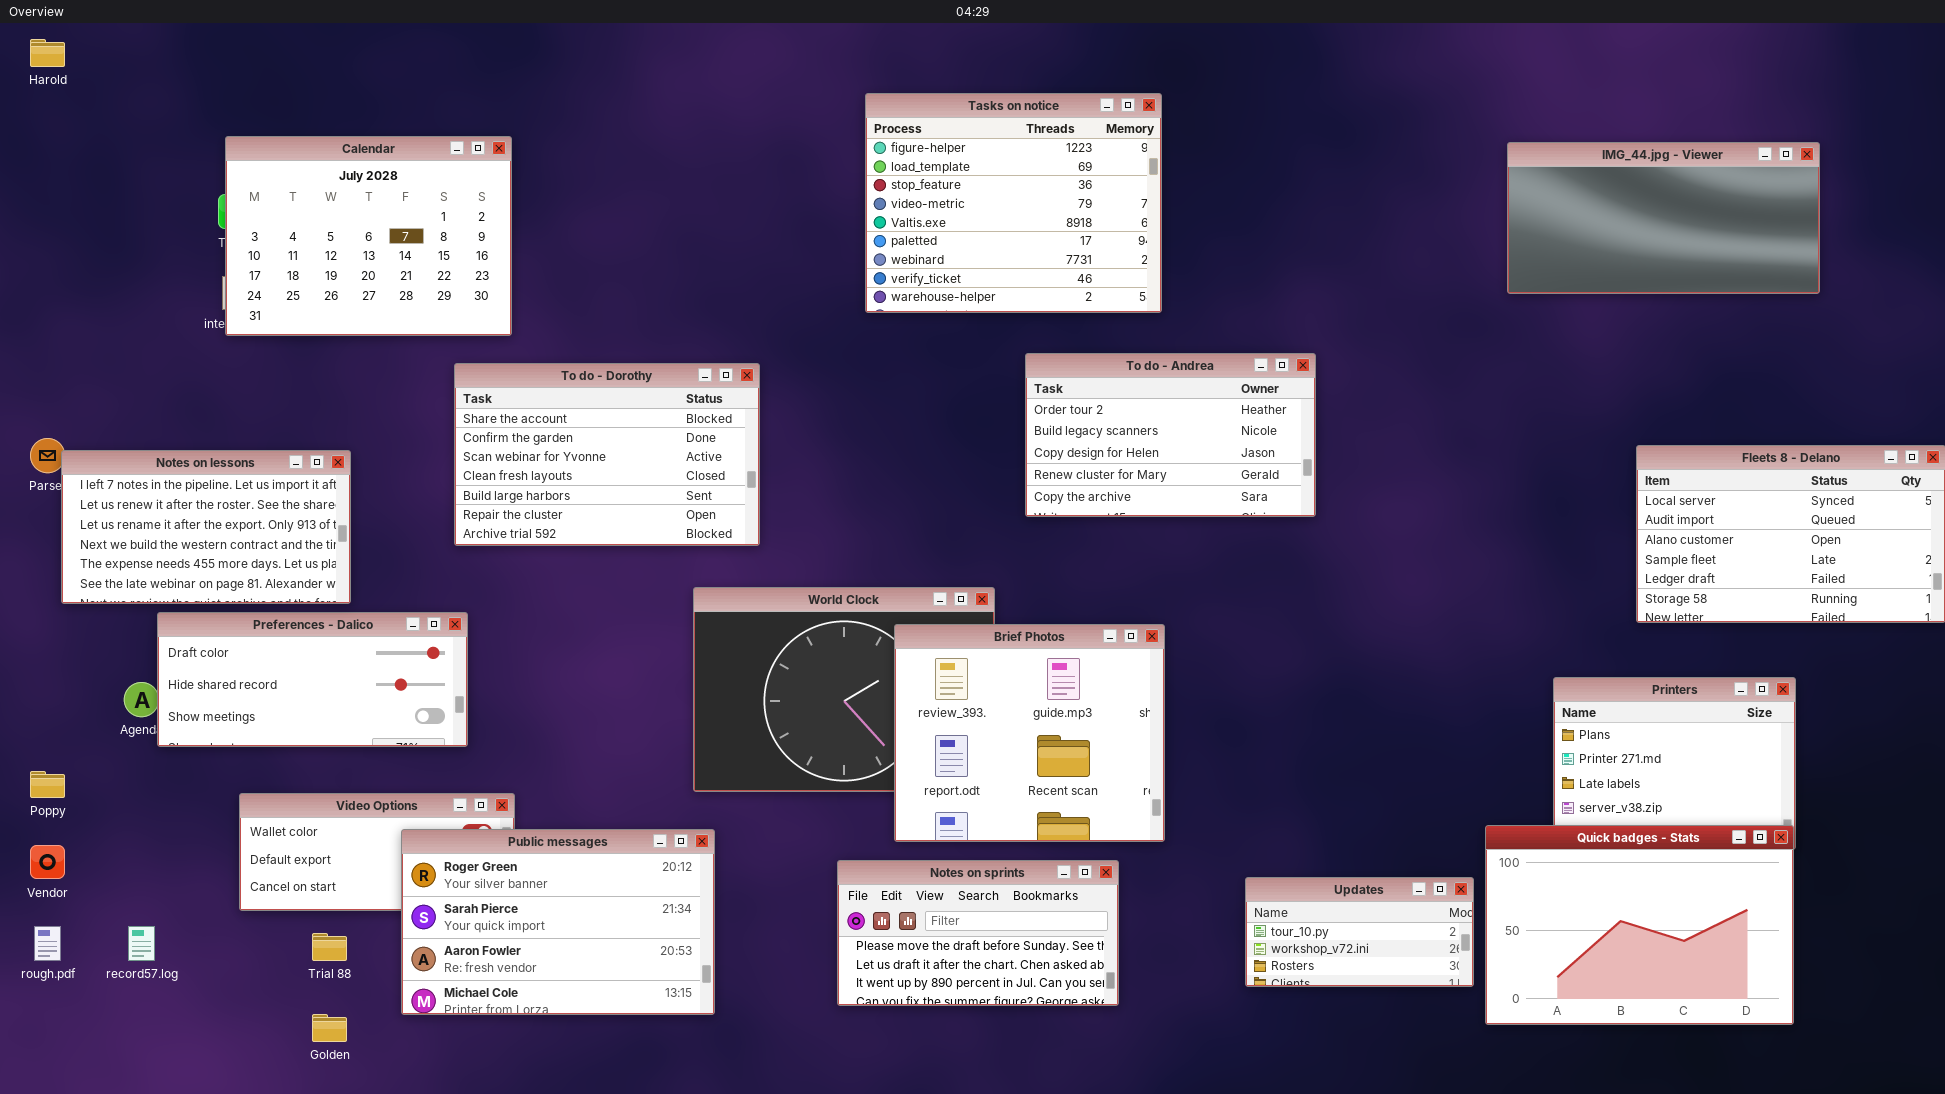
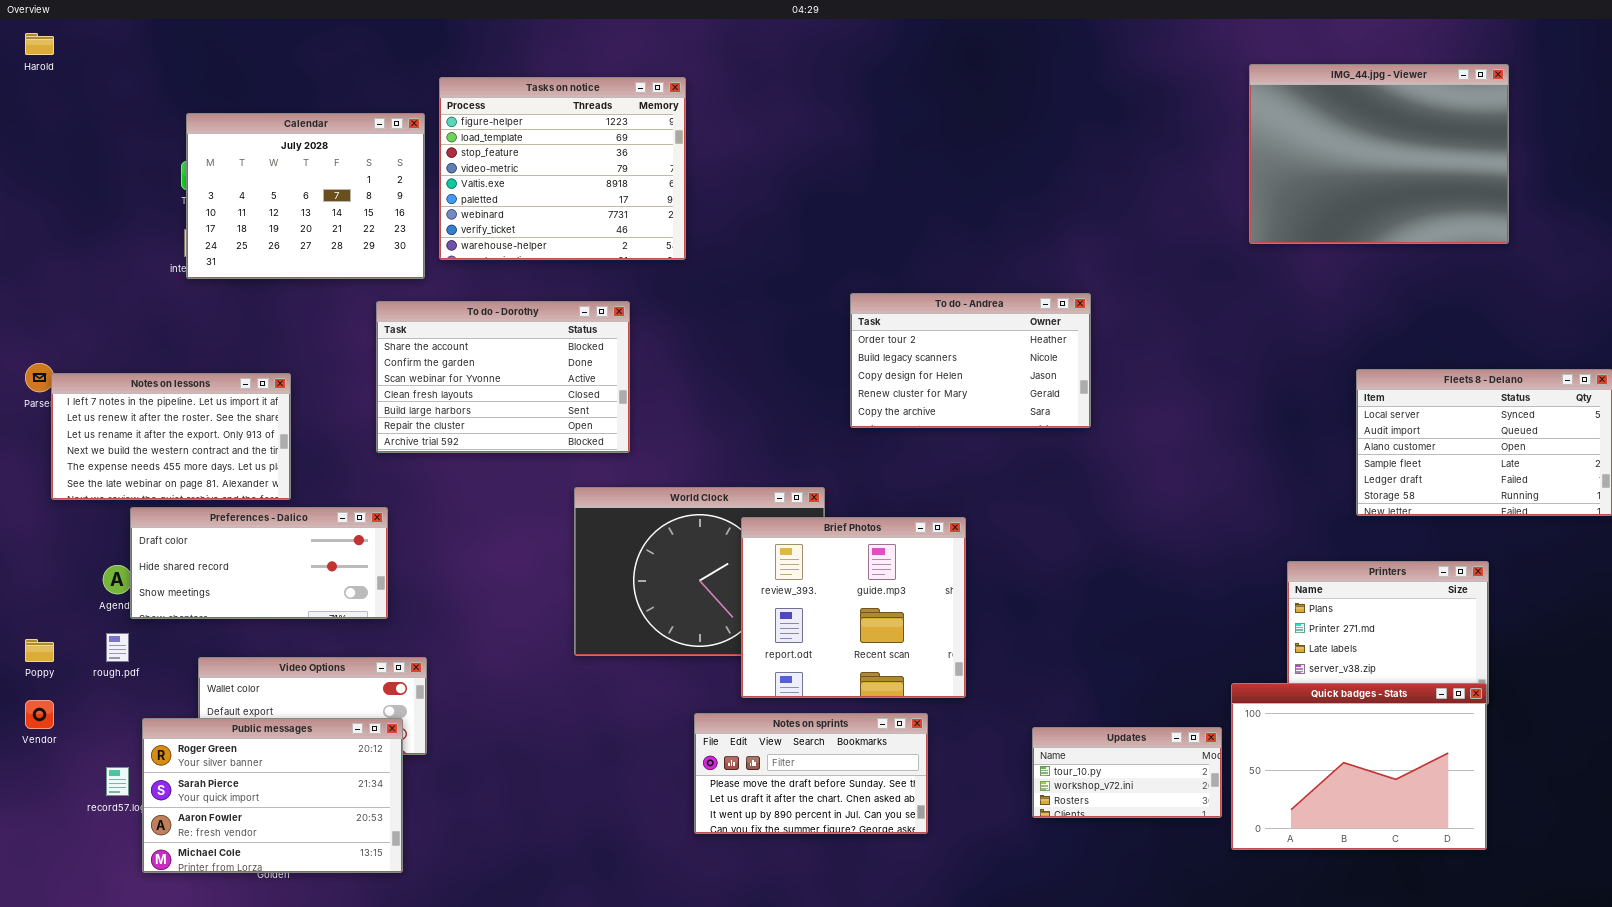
Tasks on notice: [865,93,1162,313] -> [439,77,686,260], moved
IMG_44.jpg - Viewer: [1507,142,1820,294] -> [1249,64,1509,244], resized
Public messages: [401,829,715,1015] -> [142,718,403,873], moved
rough.pdf: [34,926,61,961] -> [106,633,129,662], moved

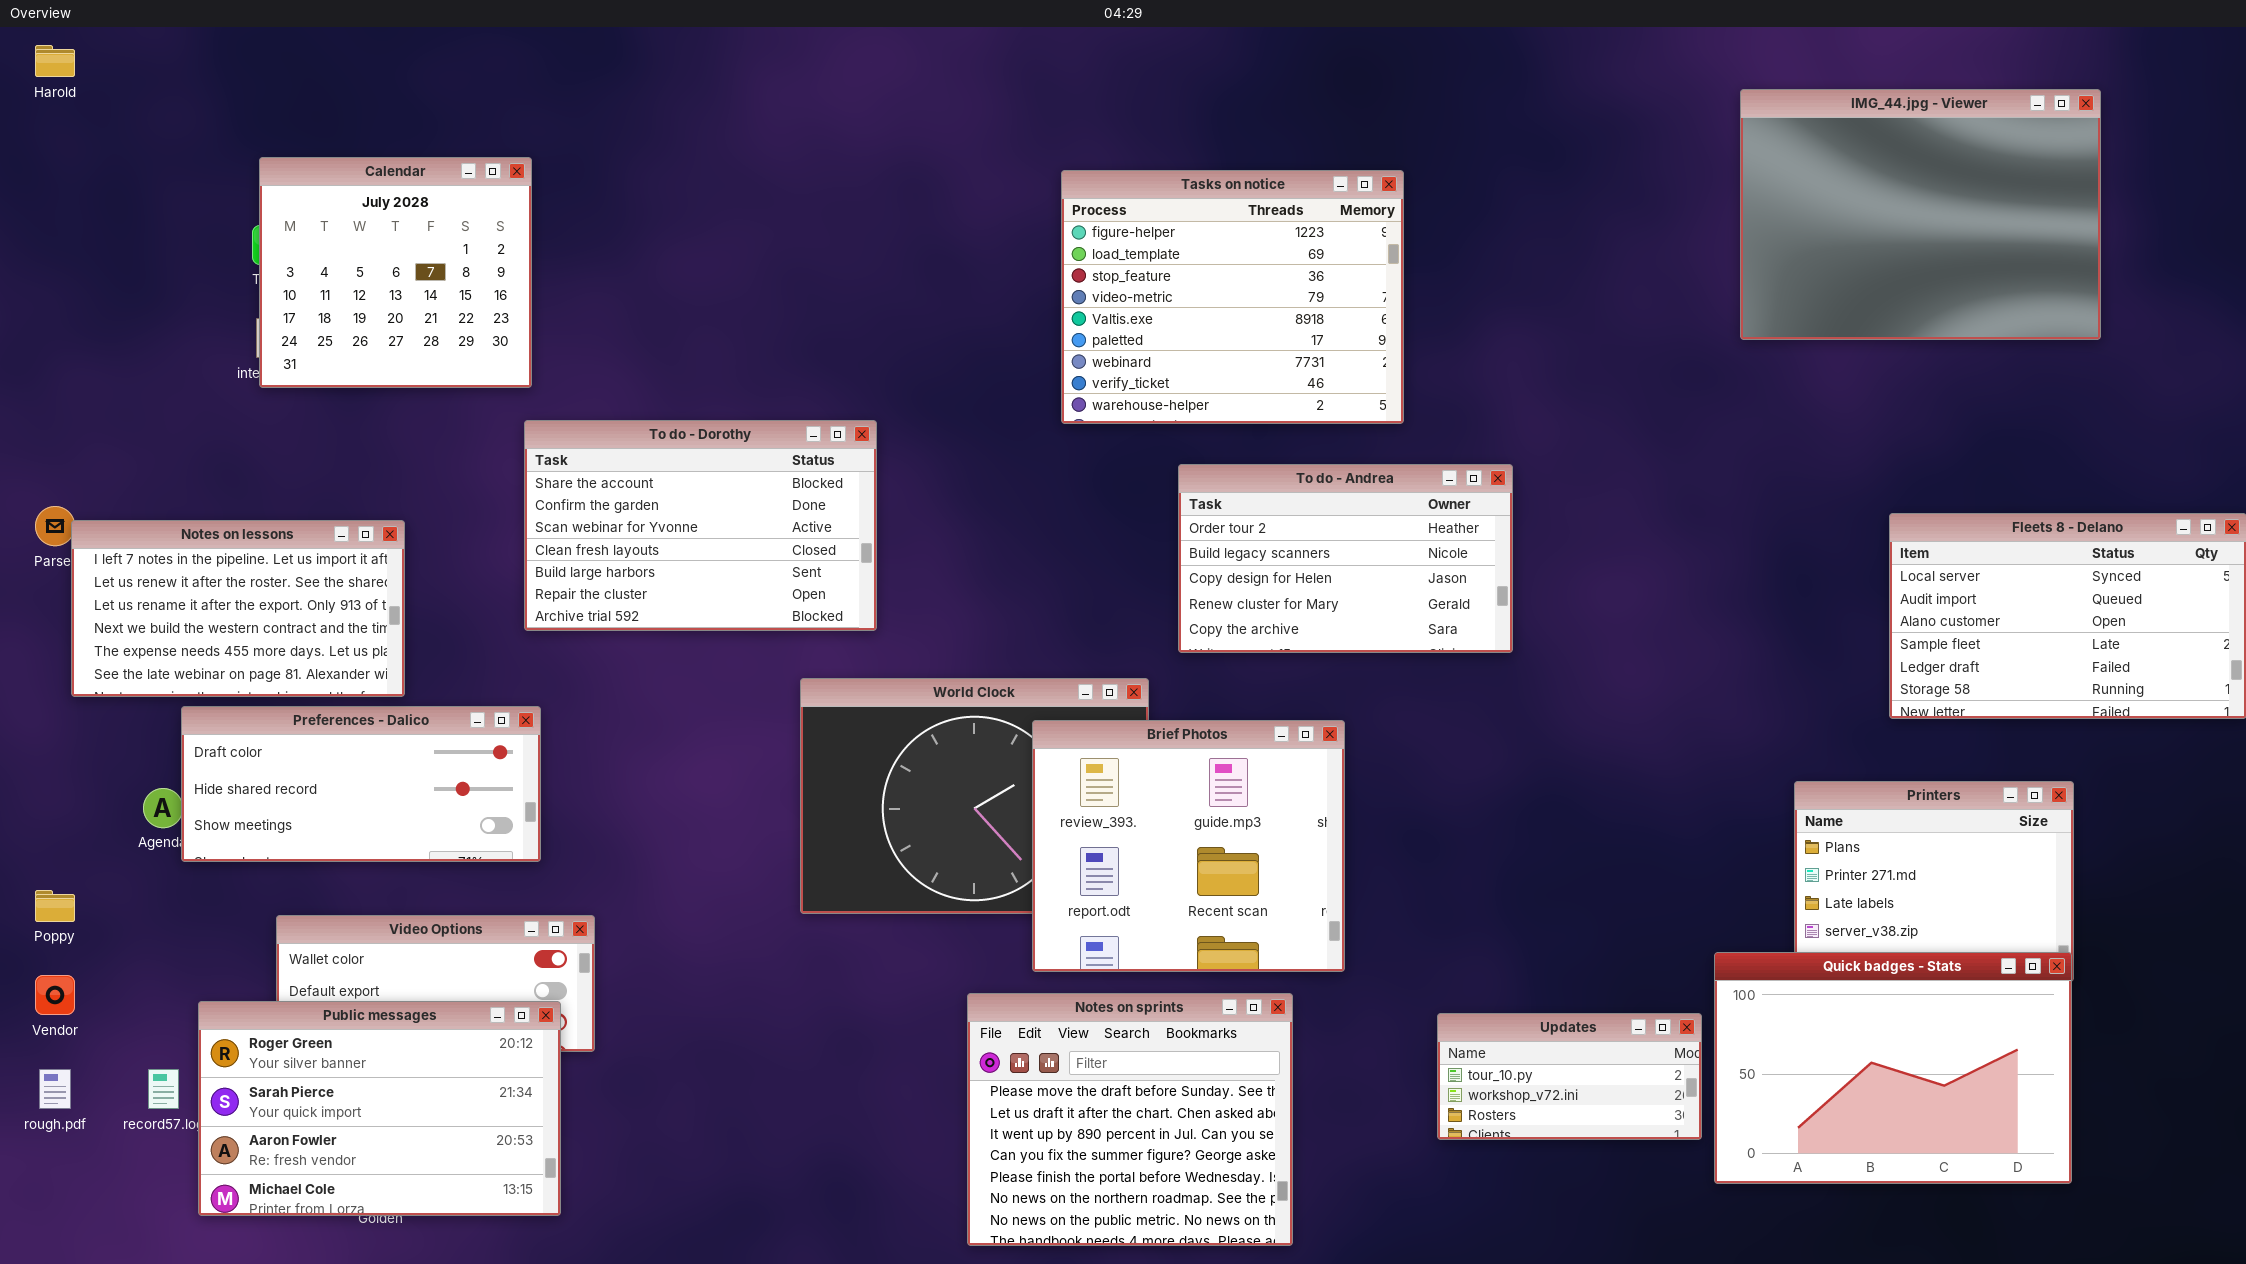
Tasks on notice: [439,77,686,260] -> [1061,170,1404,424], moved
Calendar: [186,113,425,279] -> [259,157,532,388], resized
To do - Andrea: [850,293,1091,428] -> [1178,464,1513,653], moved
rough.pdf: [106,633,129,662] -> [39,1069,71,1109], moved
Notes on sprints: [694,713,928,834] -> [967,993,1293,1246], resized

